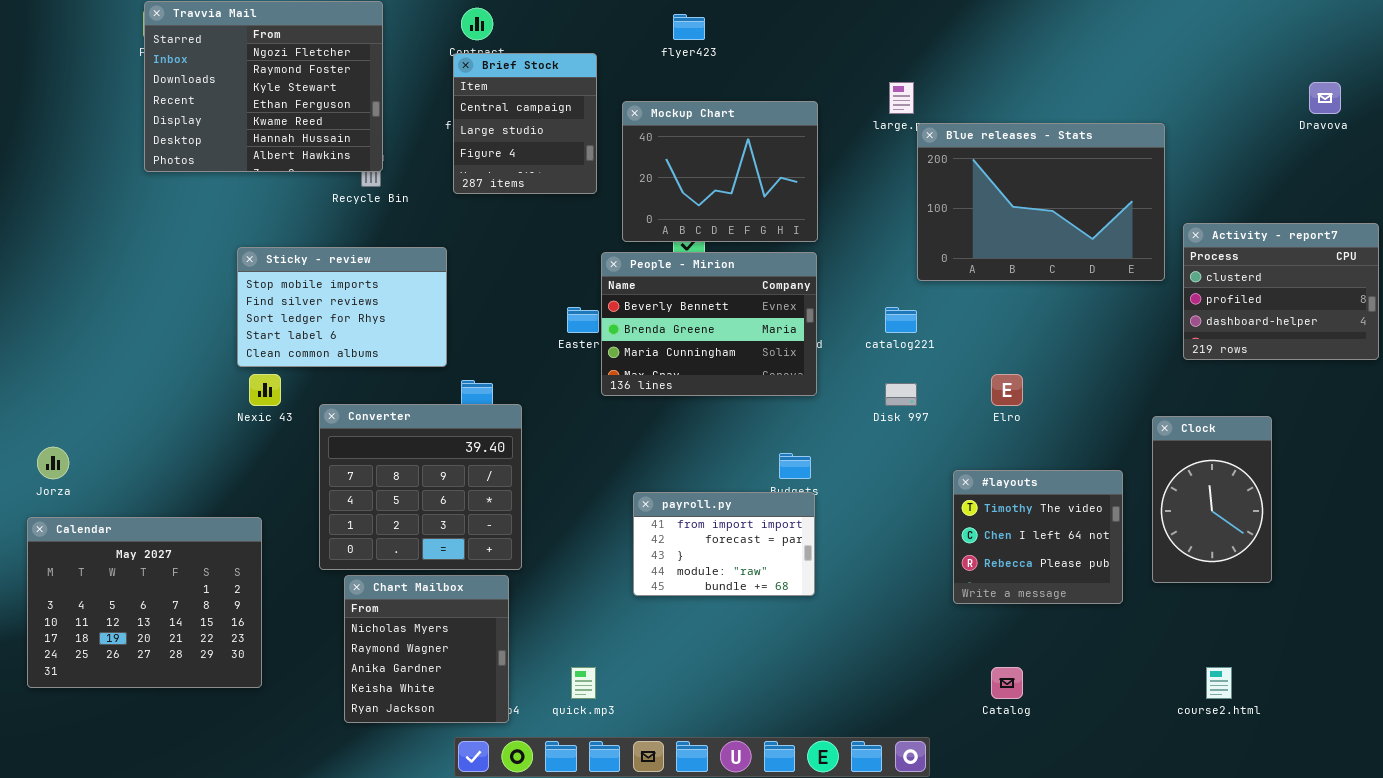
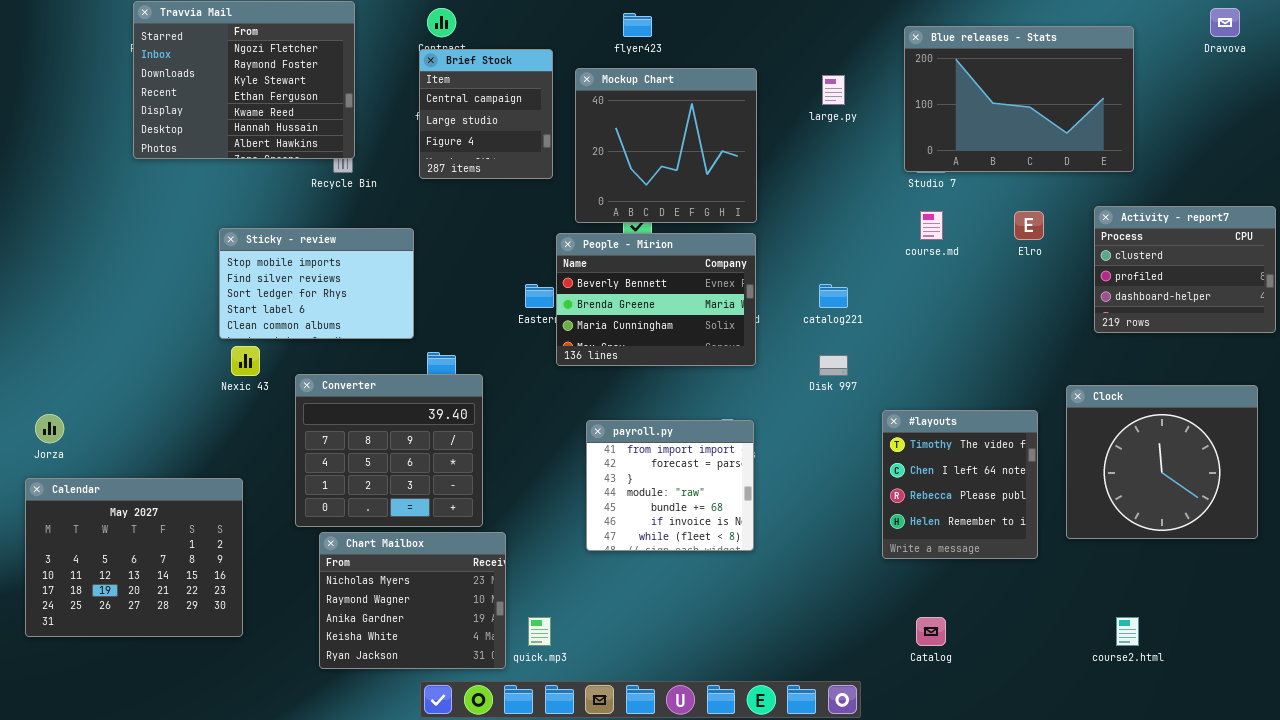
Dravova: [1309,82,1341,114] -> [1210,8,1240,37], moved
Mockup Chart: [622,101,818,242] -> [575,68,757,223], resized
Blue releases - Stats: [917,123,1165,281] -> [904,26,1134,172], moved
Elro: [991,374,1023,406] -> [1014,211,1044,240], moved
Clock: [1152,416,1272,583] -> [1066,385,1258,539], resized
#layouts: [953,470,1123,604] -> [882,410,1038,559], resized
payroll.py: [633,492,815,596] -> [586,420,754,551], resized
Chart Mailbox: [344,575,509,723] -> [319,532,506,669], resized

